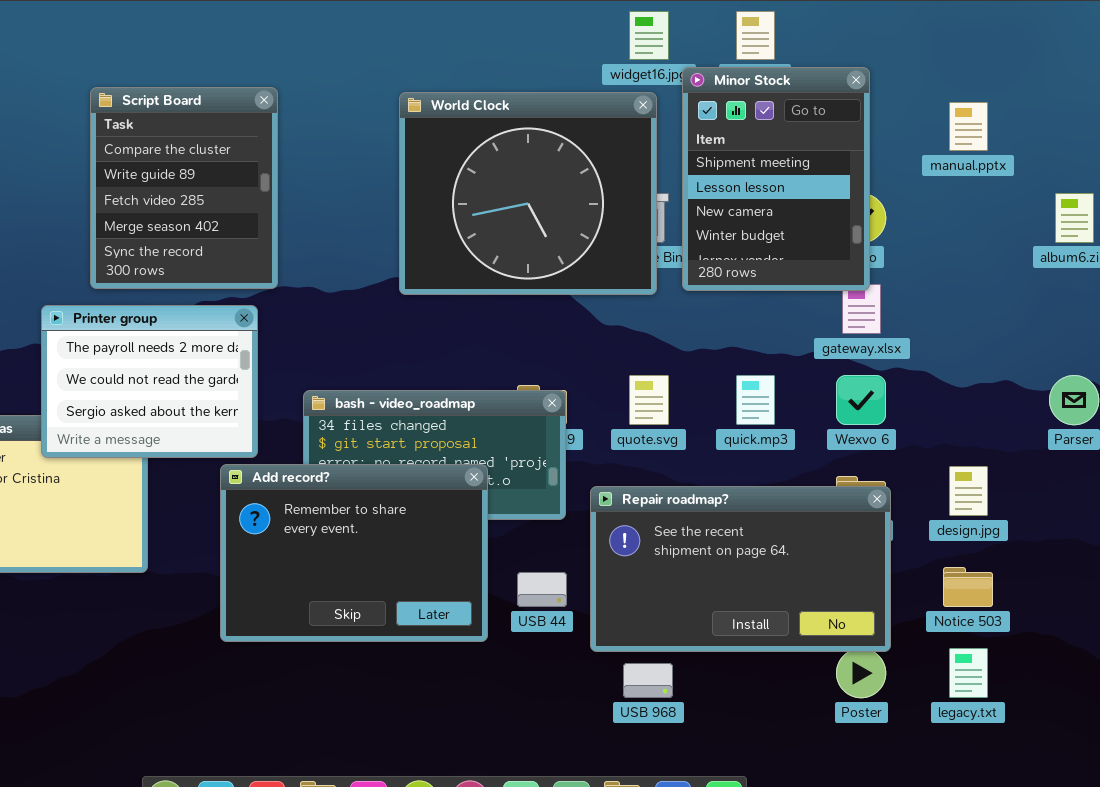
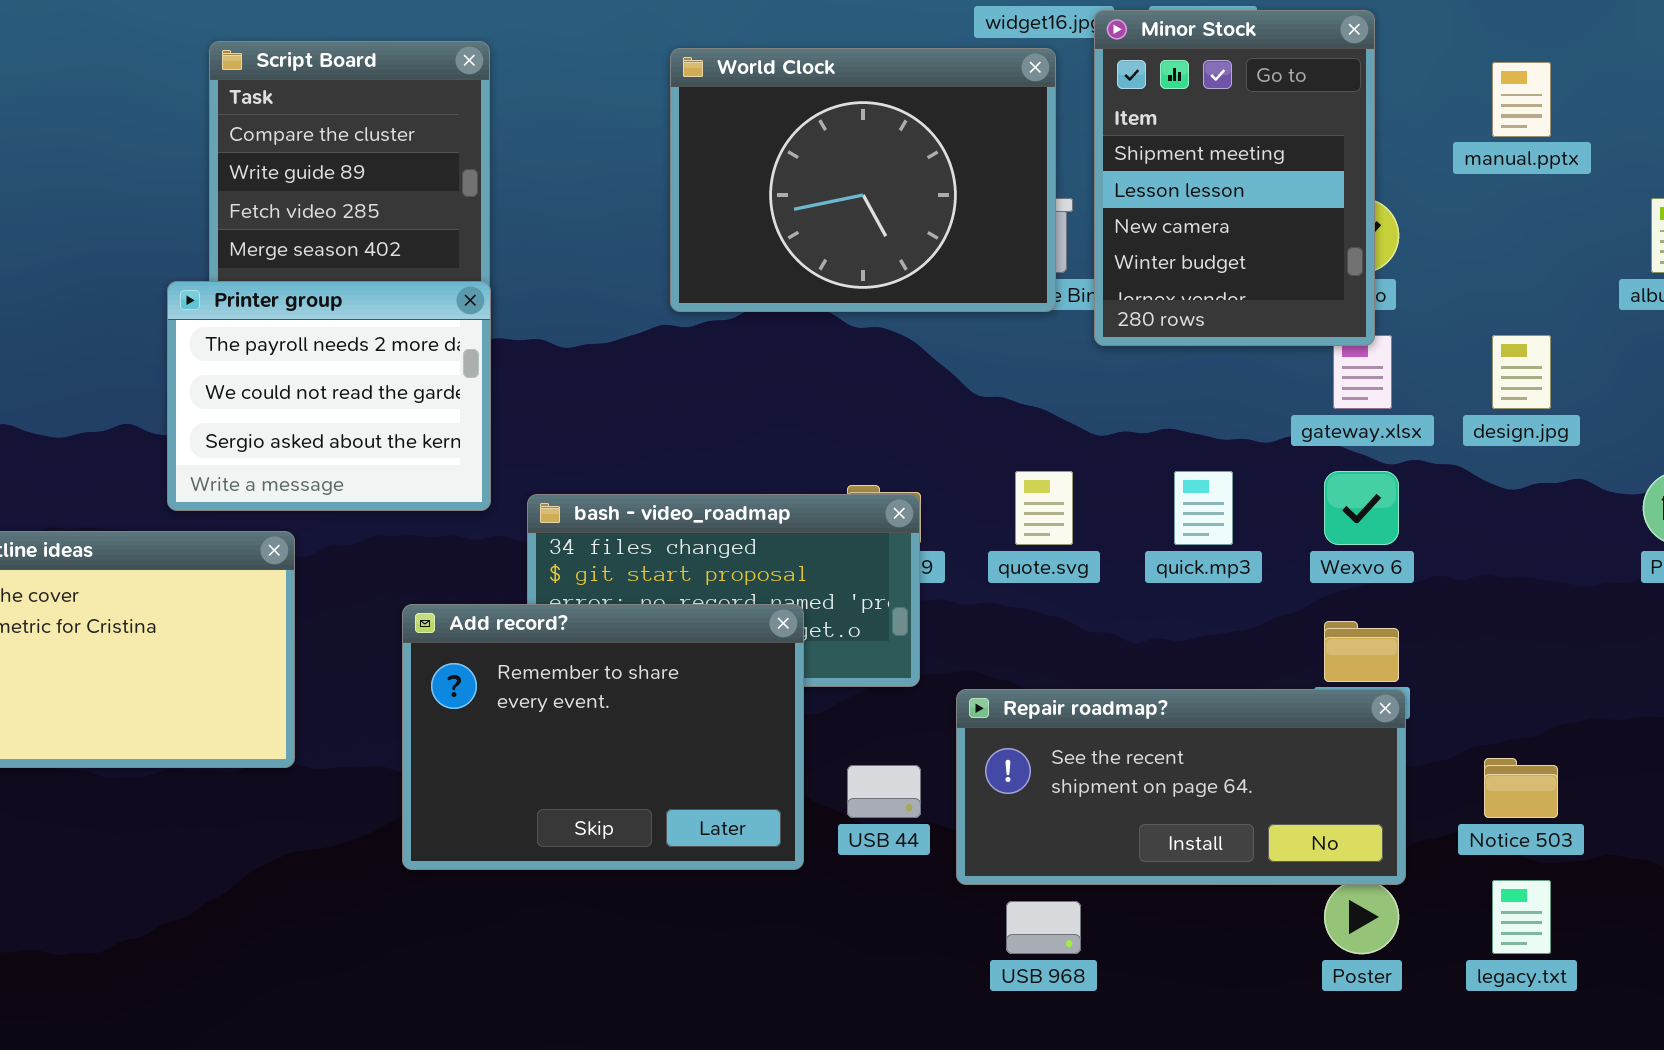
World Clock: [399,92,657,295] -> [670,48,1056,312], resized
Printer group: [41,305,258,458] -> [167,281,491,511], moved
design.jpg: [949,466,988,516] -> [1492,335,1551,409], moved
Repair roadmap?: [590,486,891,652] -> [956,689,1406,885], resized

